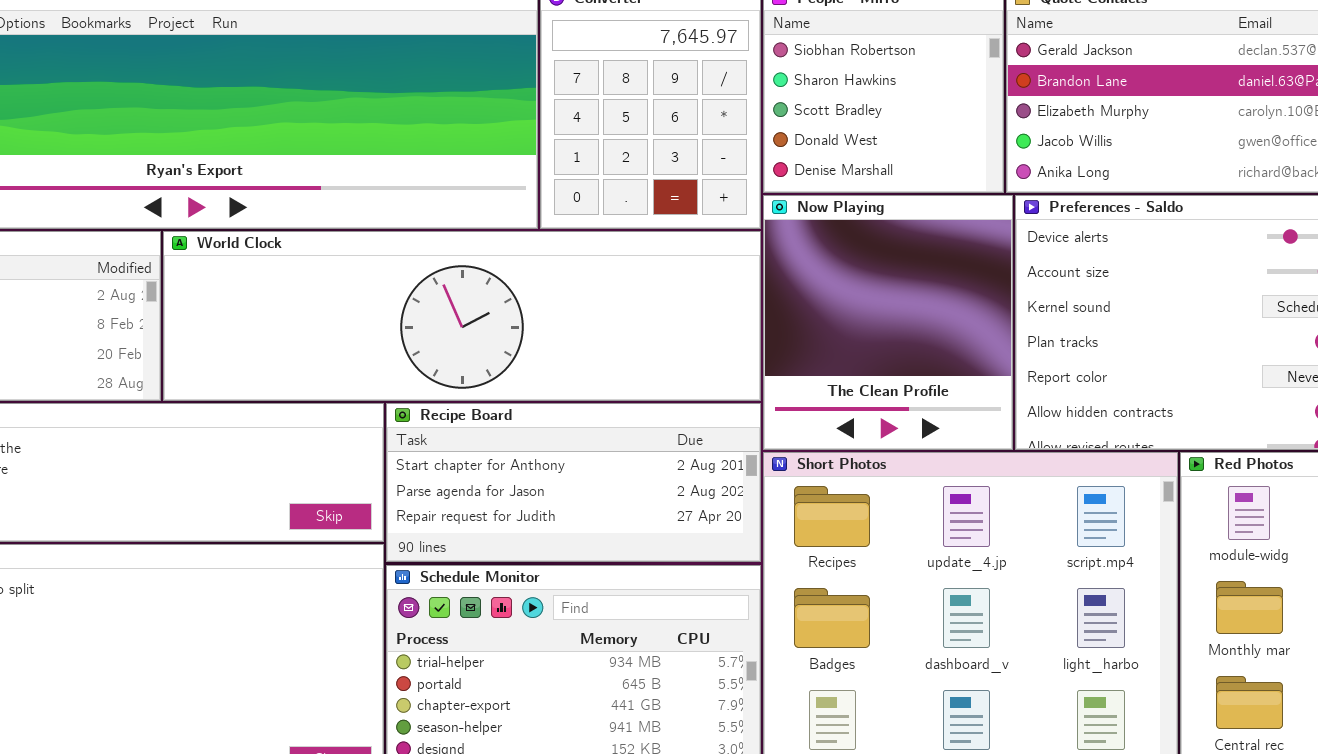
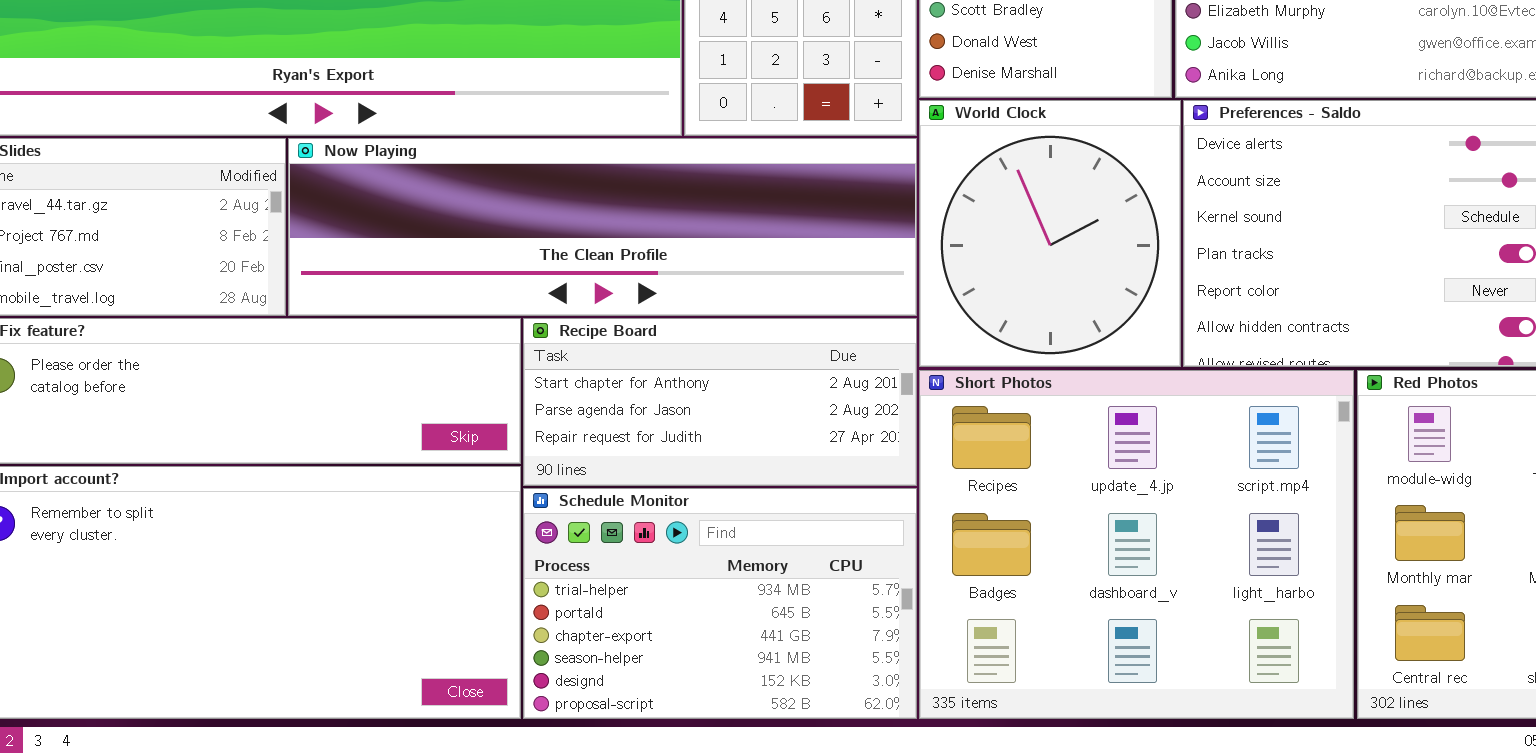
Now Playing: [763,195,1013,450] -> [288,138,917,316], moved, resized
World Clock: [163,231,761,401] -> [919,100,1181,367], moved, resized

